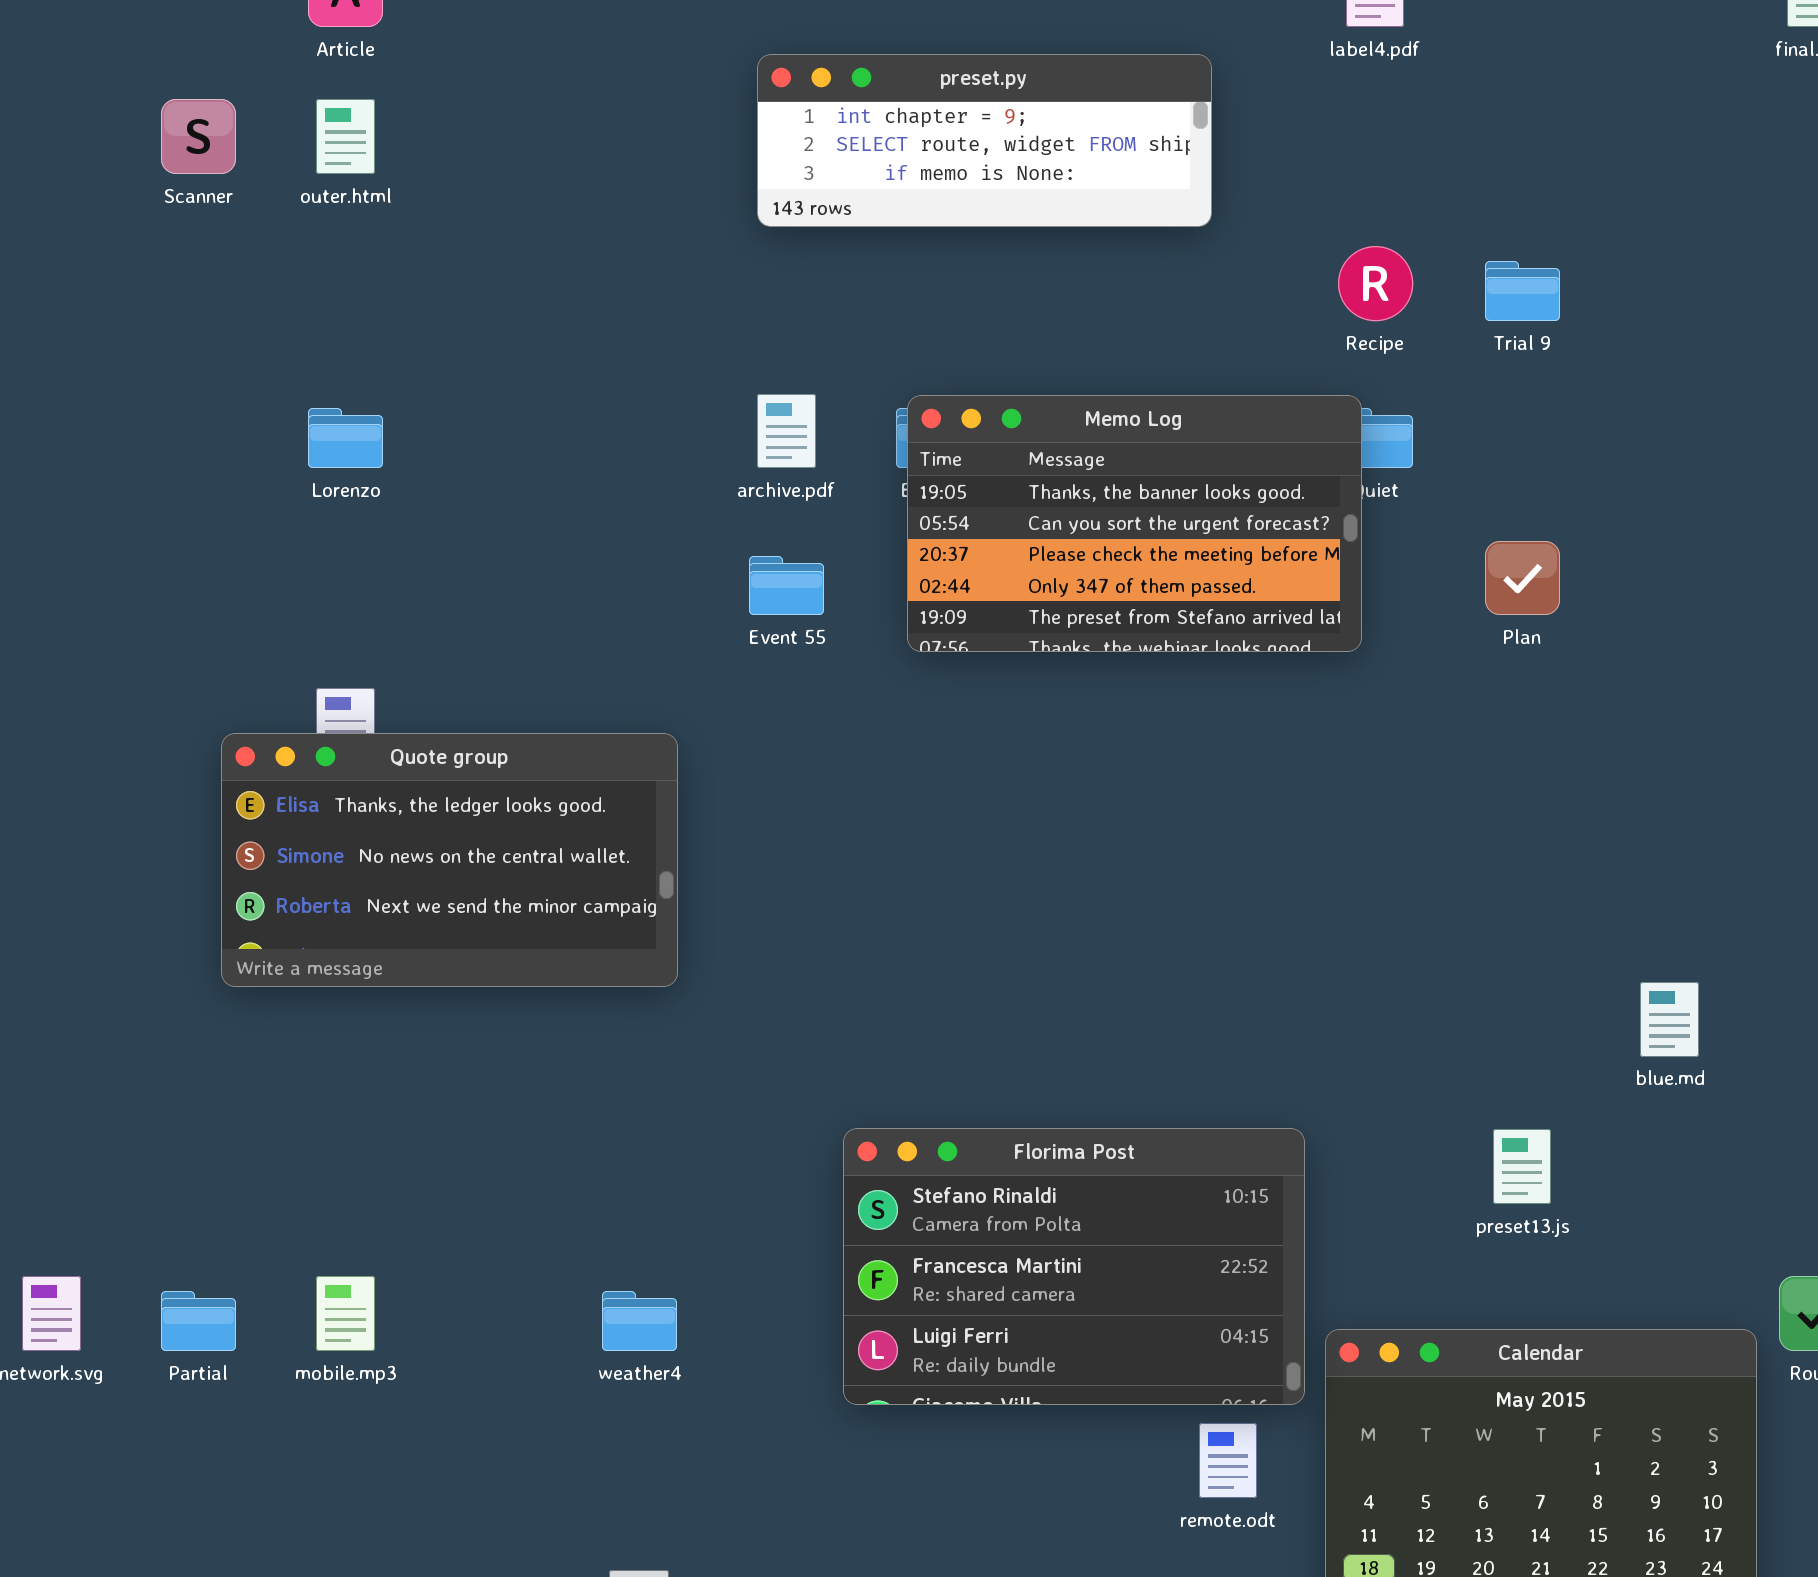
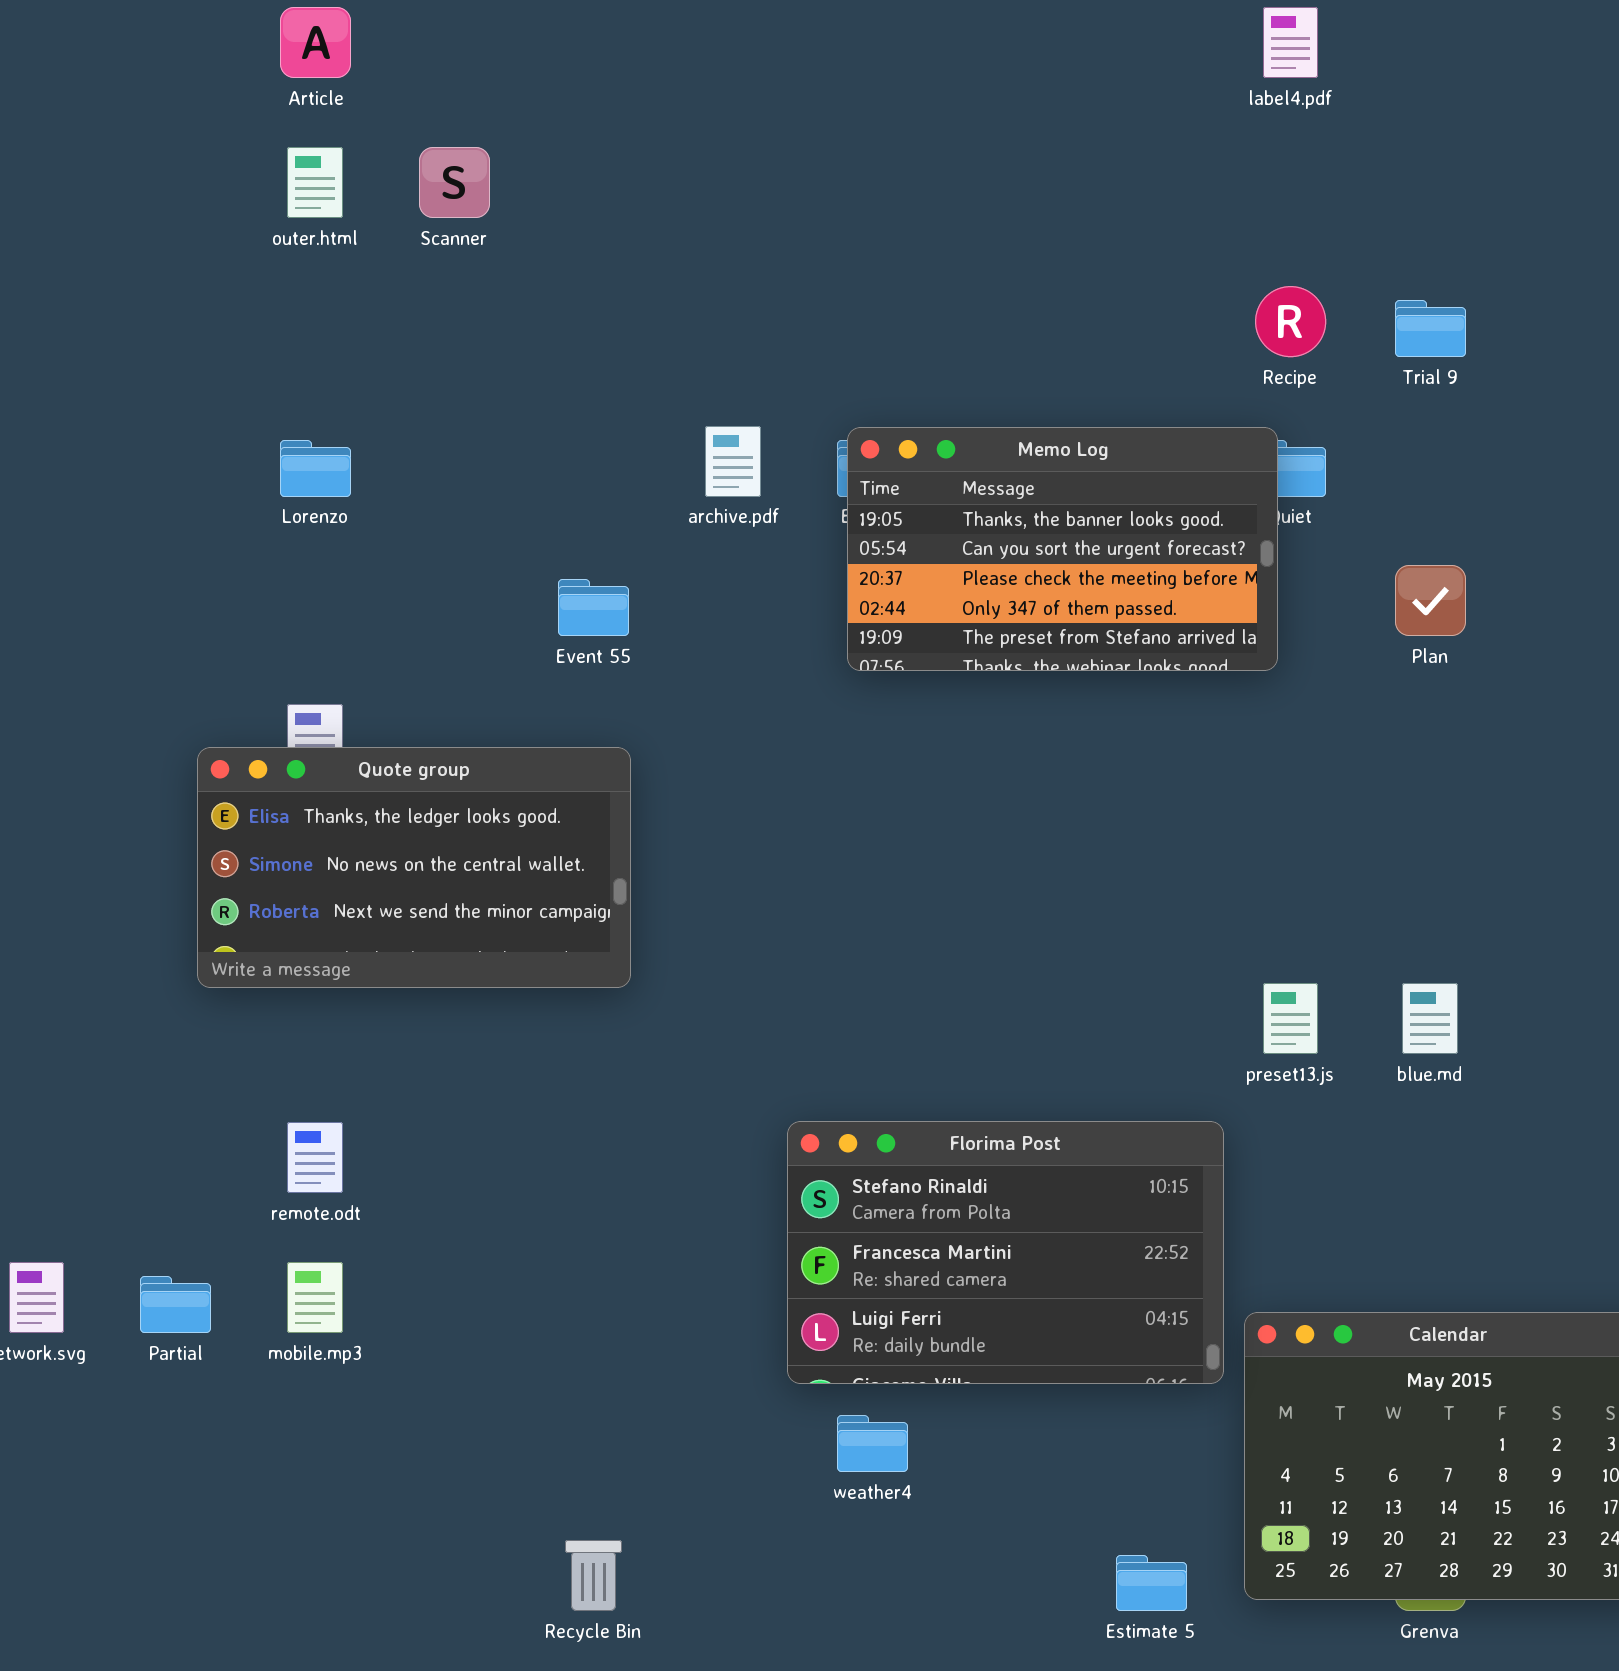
preset.py: [757,54,1212,227] -> none, closed
Scanner: [161,99,236,174] -> [419,147,490,218], moved
Event 55: [749,556,824,615] -> [558,579,629,636], moved
blue.md: [1640,982,1699,1057] -> [1402,983,1458,1054], moved
preset13.js: [1493,1129,1551,1204] -> [1263,983,1318,1054], moved
weather4: [602,1291,677,1351] -> [837,1415,908,1472], moved
remote.odt: [1199,1423,1257,1498] -> [287,1122,343,1193], moved

